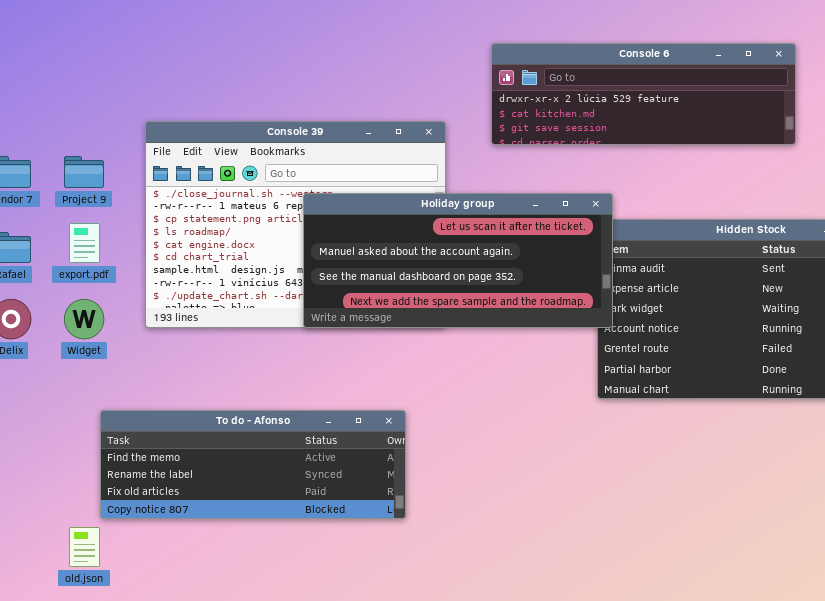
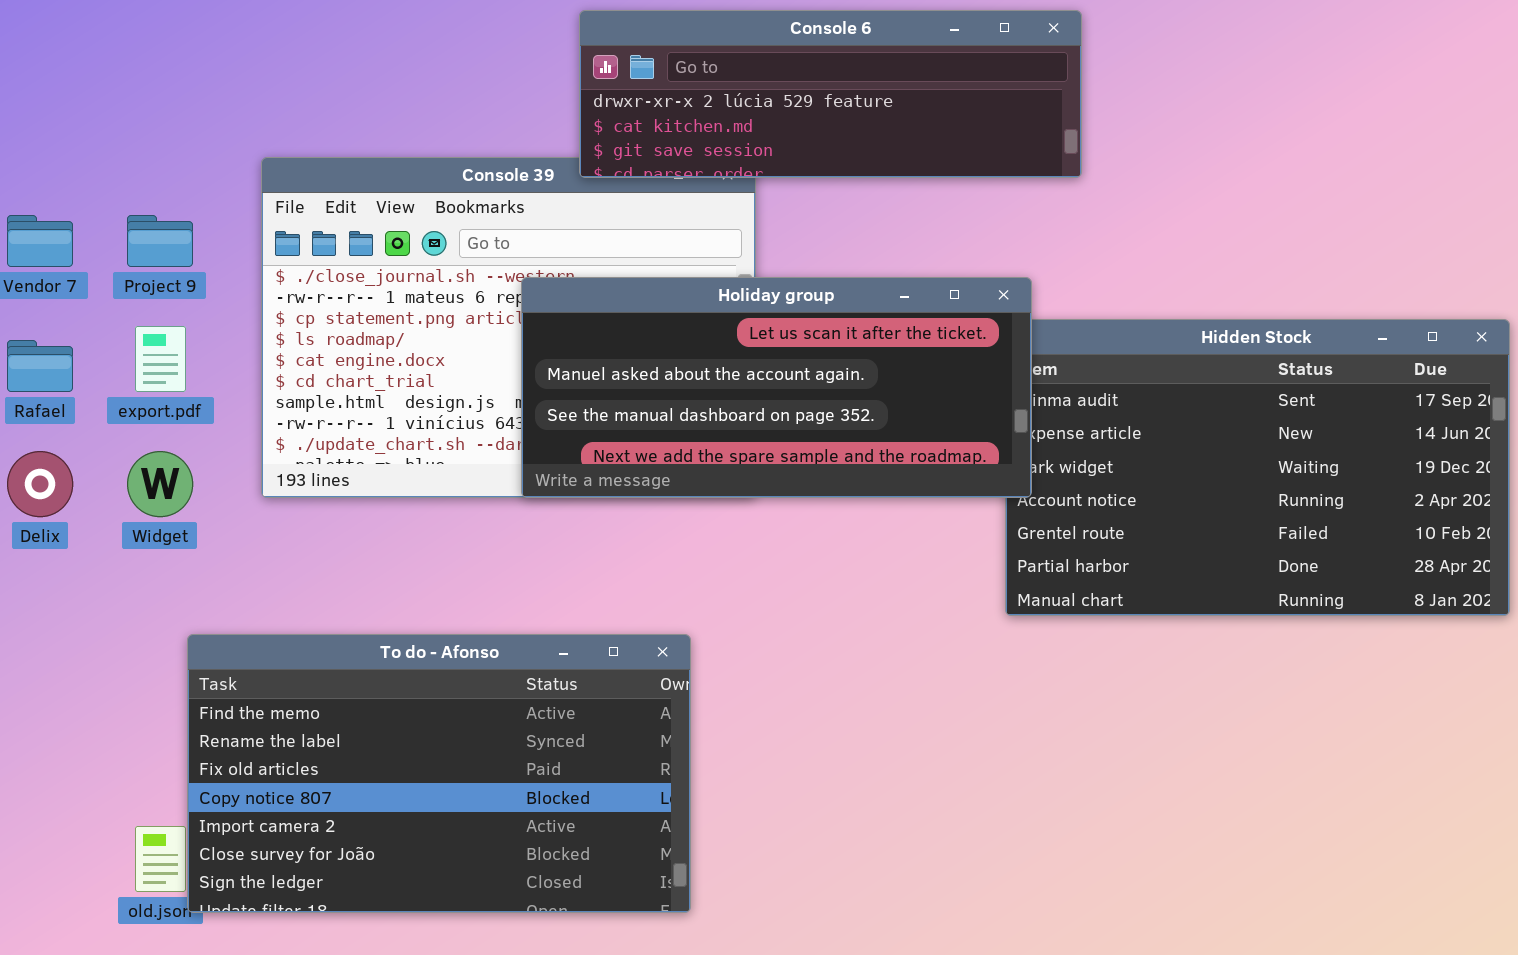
Console 6: [491,43,796,145] -> [579,10,1082,178], moved
To do - Afonso: [100,410,406,519] -> [187,634,691,913], resized

